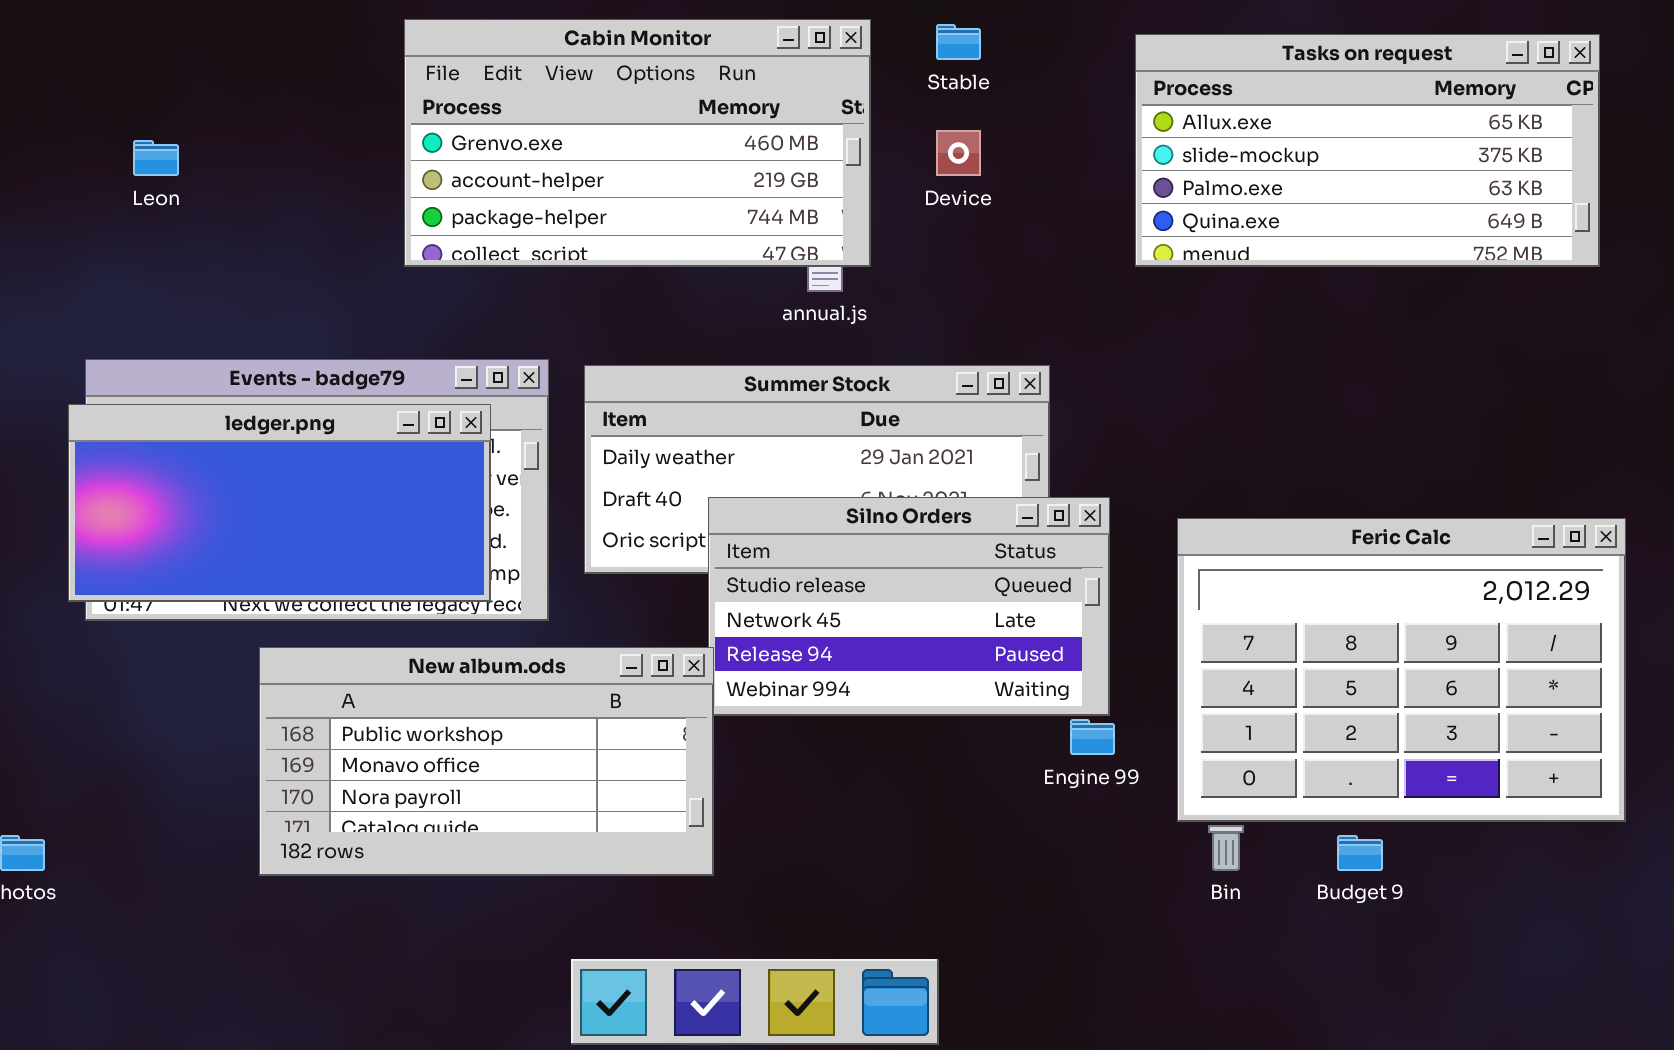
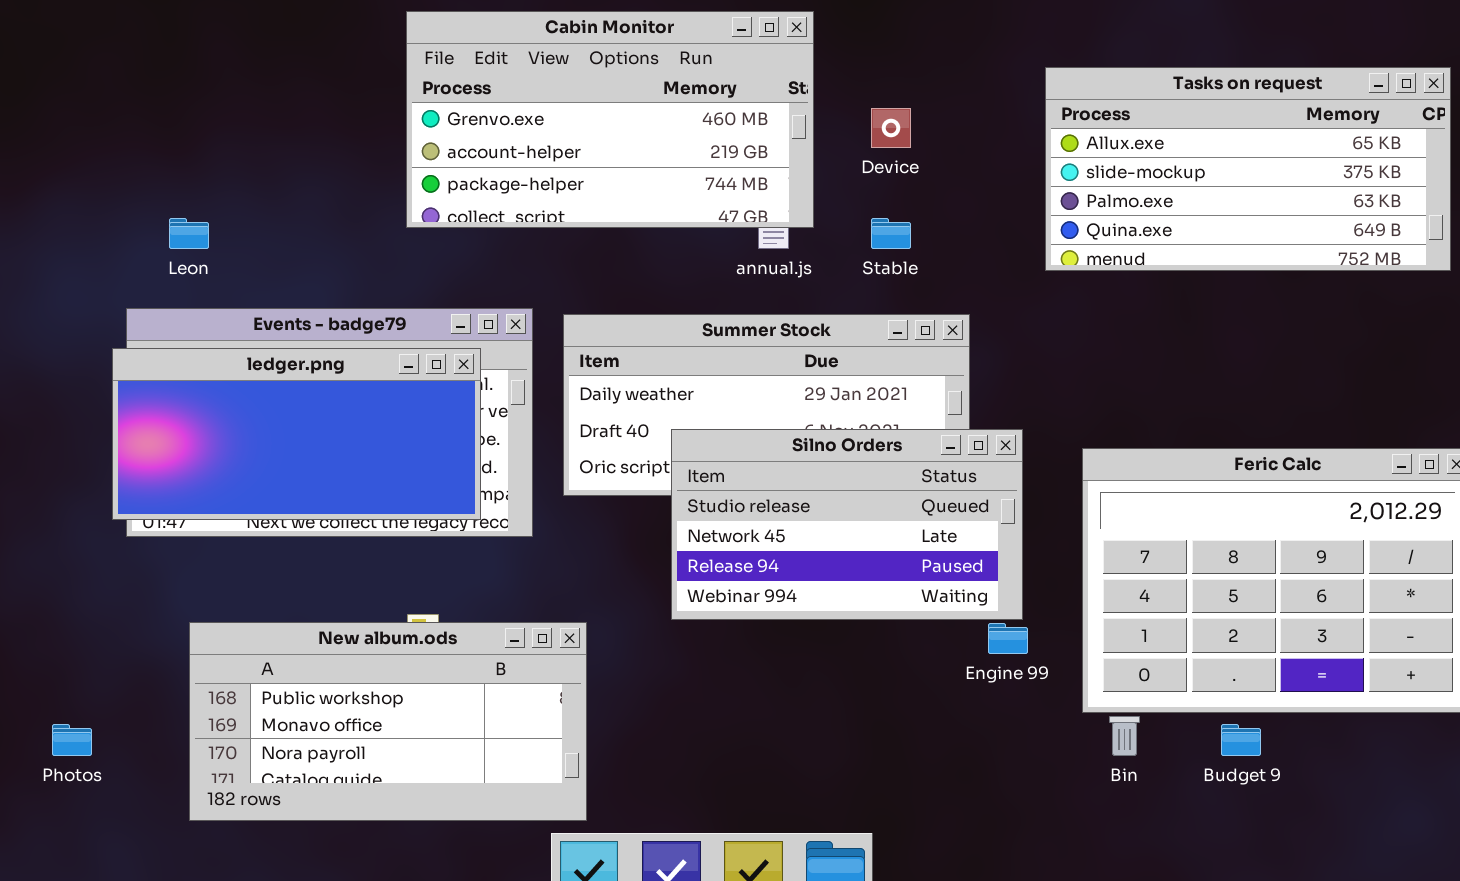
Stable: [936,24,981,60] -> [871,218,911,249], moved
Tasks on request: [1135,34,1600,267] -> [1045,67,1451,271], moved
Leon: [133,140,179,176] -> [169,218,209,249], moved
New album.ods: [259,647,714,876] -> [189,622,587,821], moved

